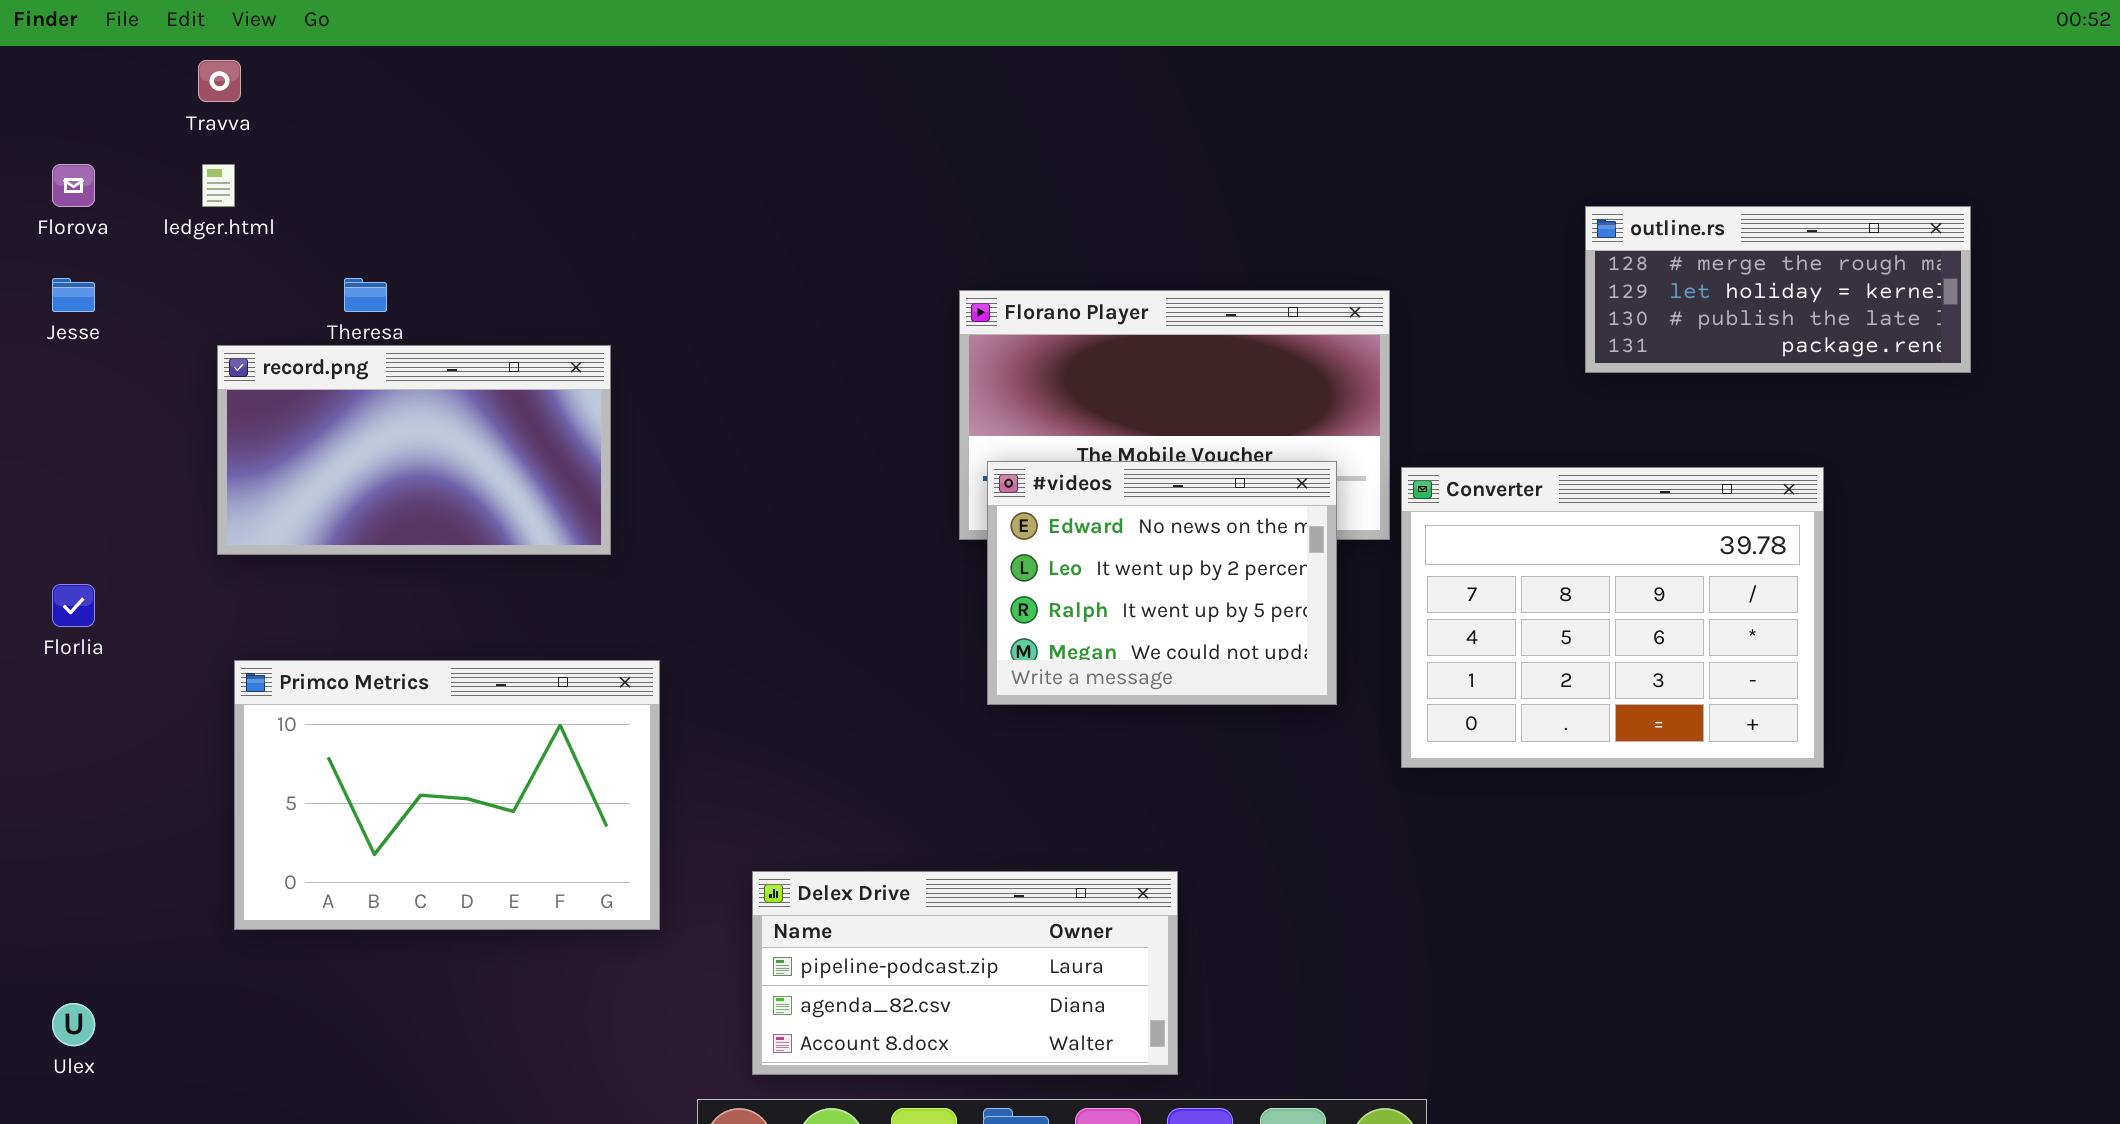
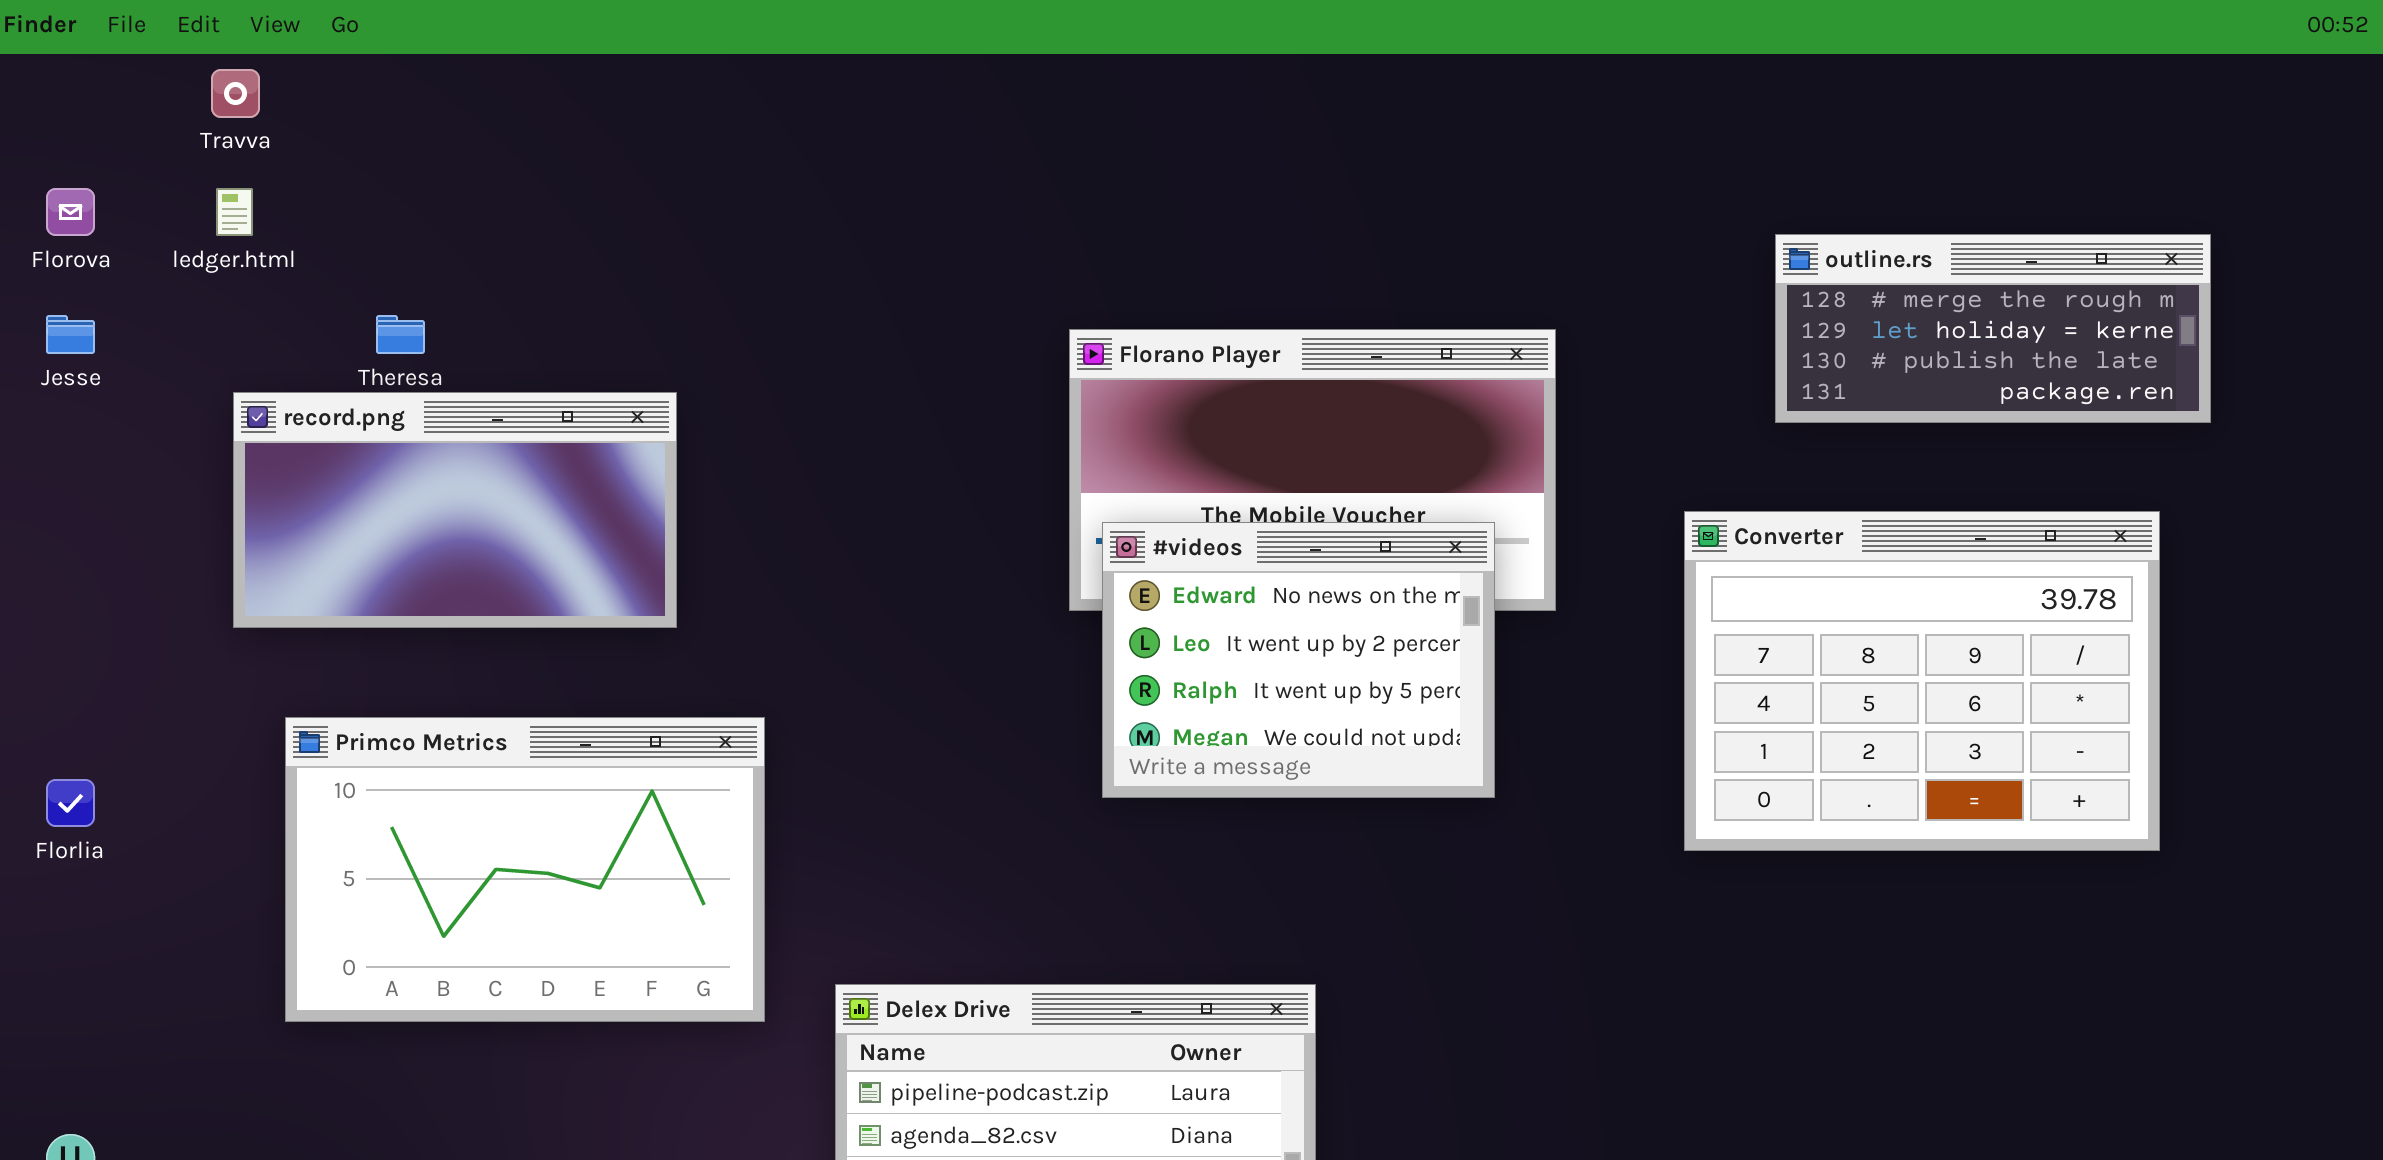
Converter: [1401,467,1824,768] -> [1684,511,2160,851], moved
Florlia: [52,584,95,627] -> [46,779,95,827], moved
Primco Metrics: [234,660,660,930] -> [285,717,765,1022], moved

